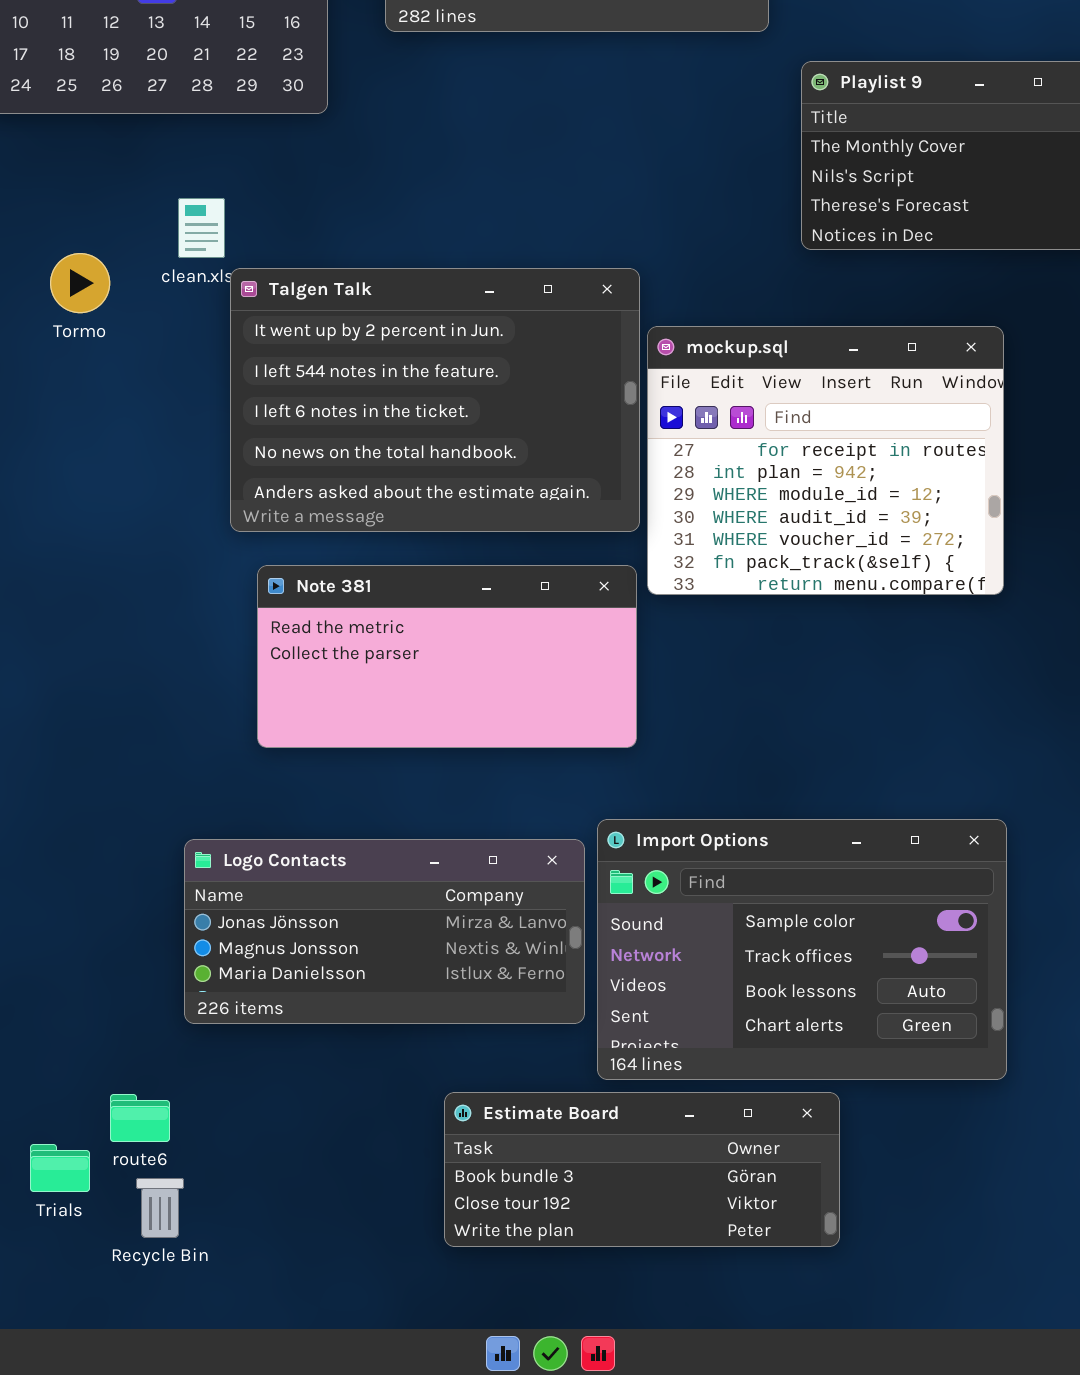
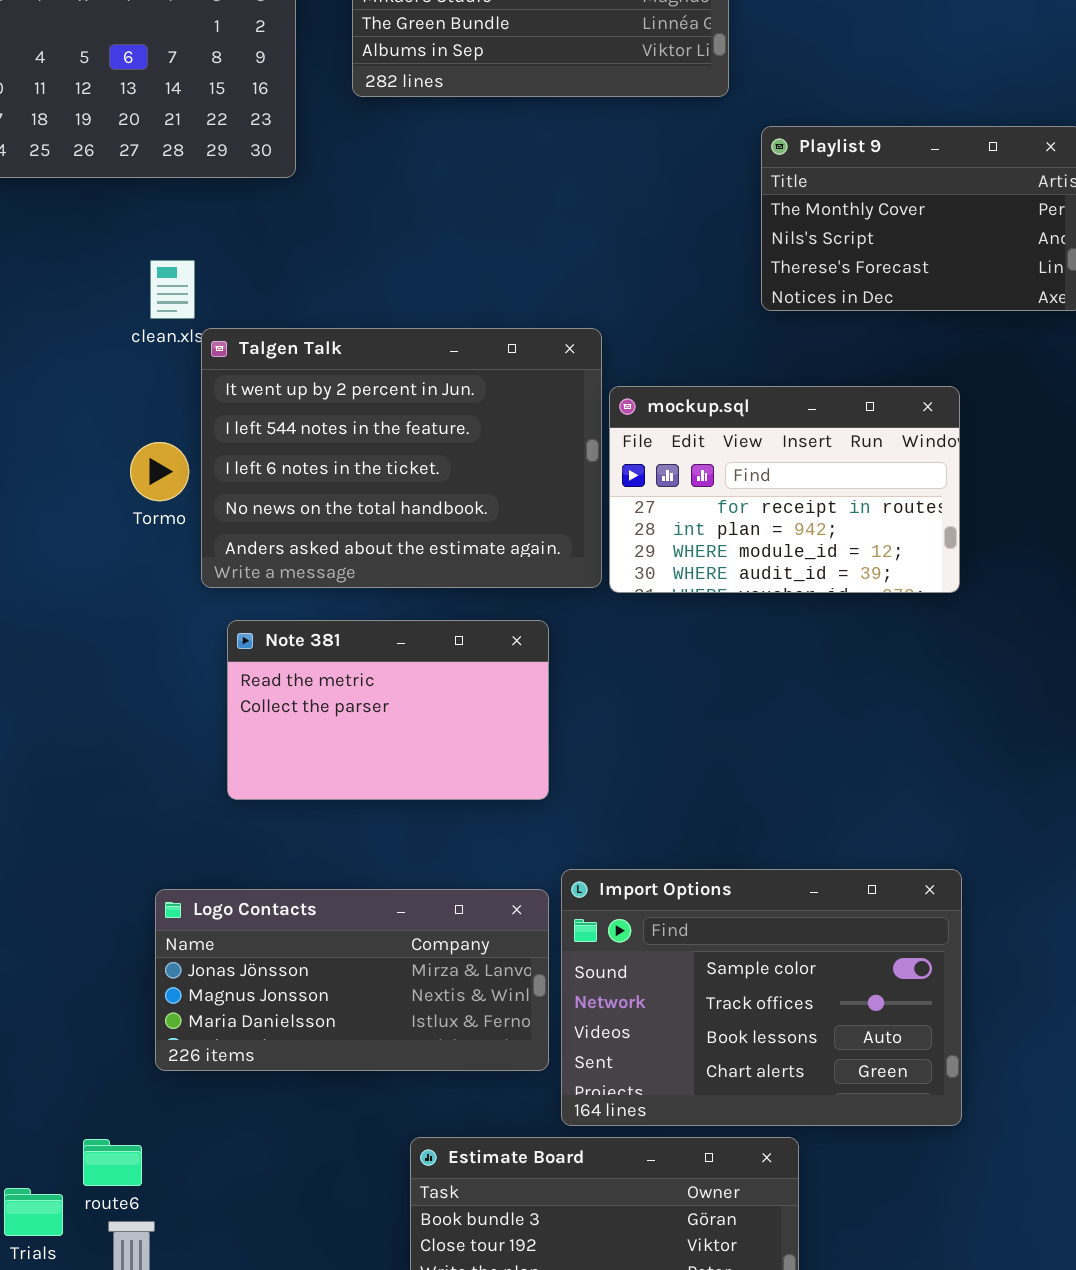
Tormo: [50,253,110,313] -> [130,442,189,501], moved
mockup.sql: [647,326,1004,595] -> [609,386,960,593], resized
Note 381: [257,565,637,748] -> [227,620,549,800], resized

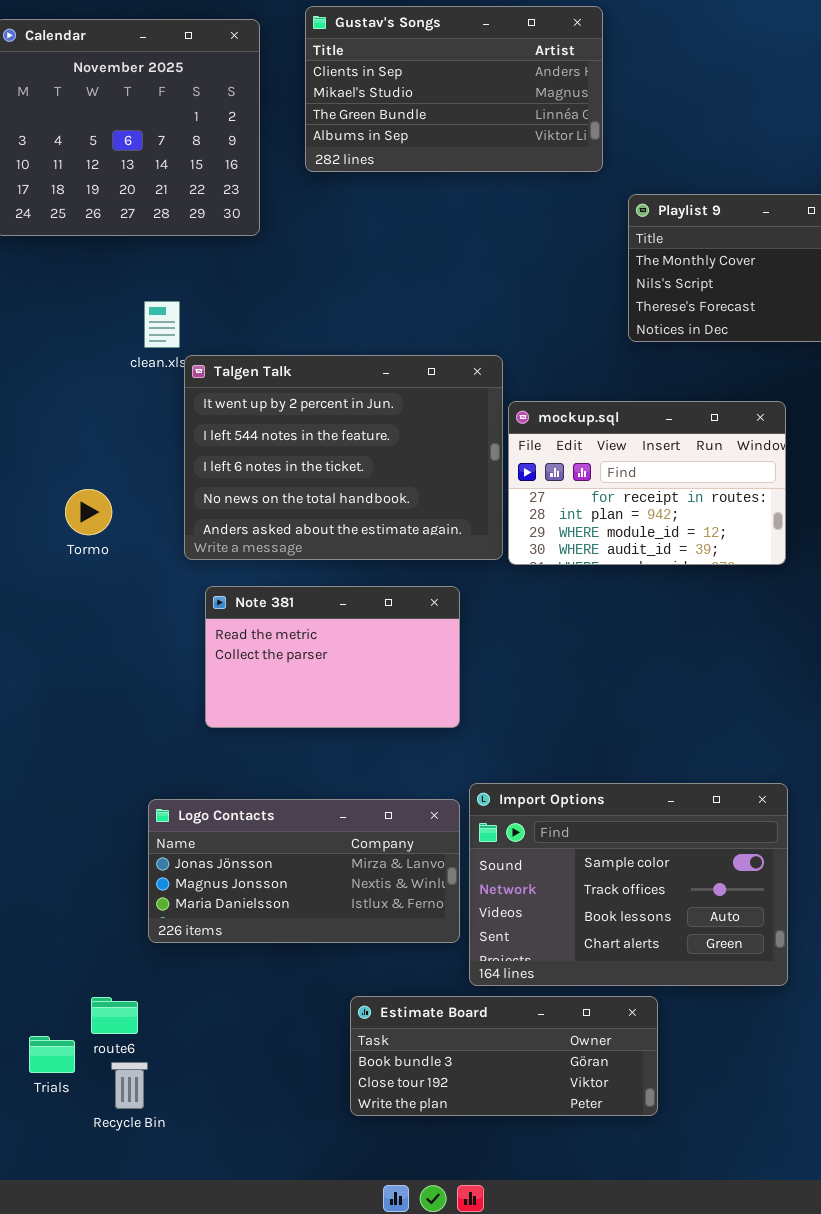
Tormo: [130,442,189,501] -> [65,489,112,535], moved

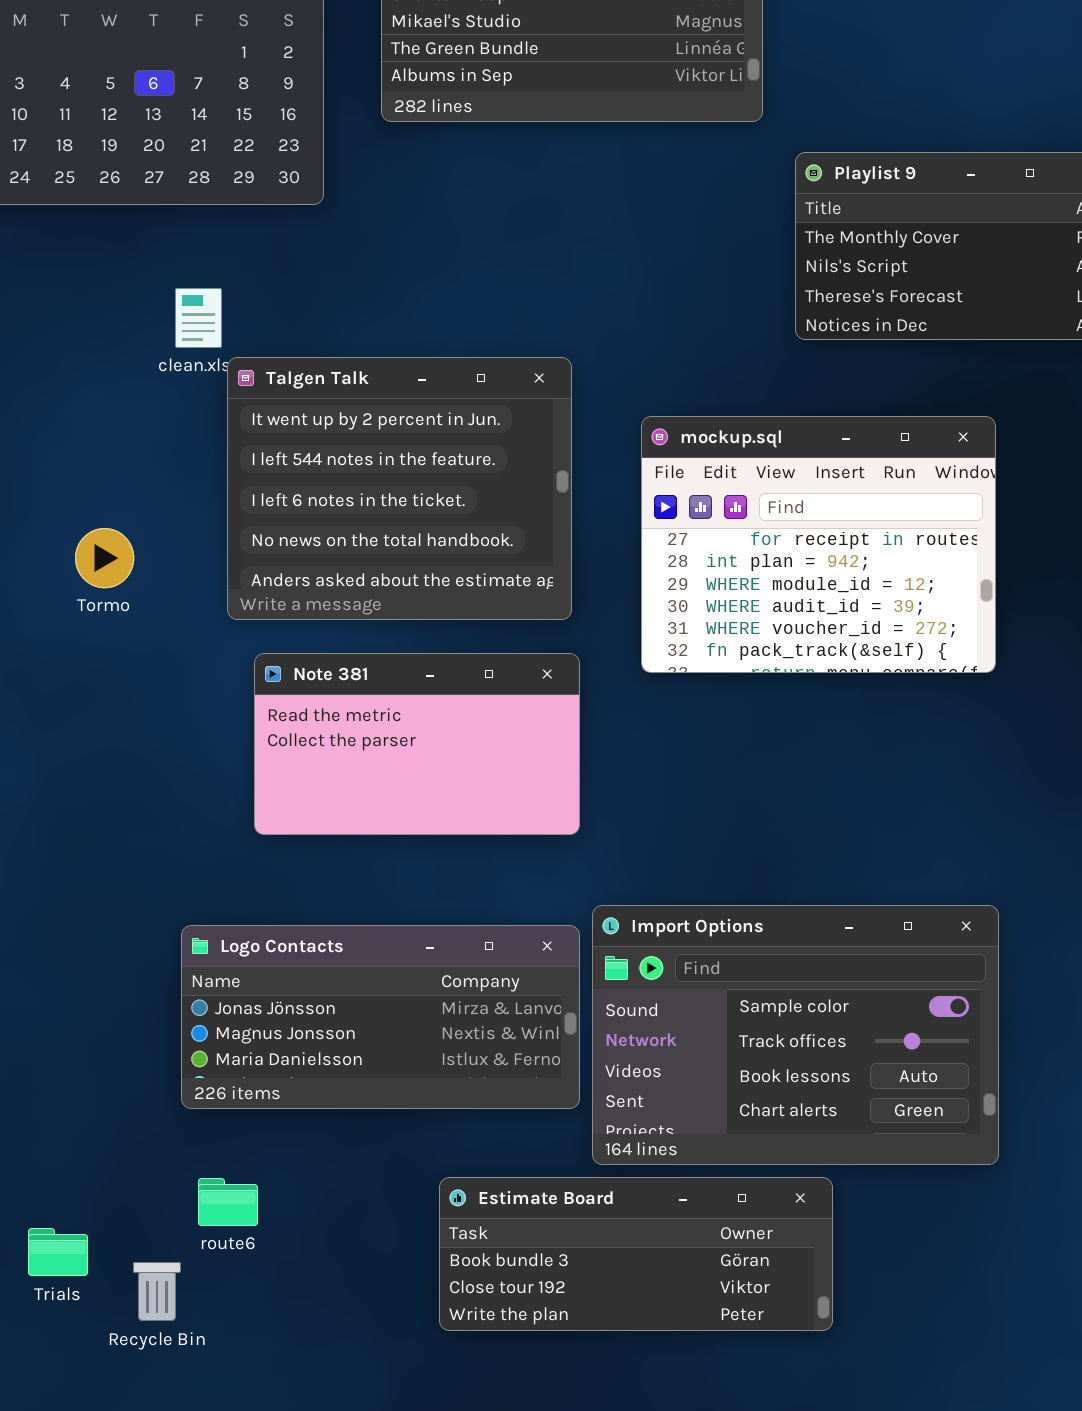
Talgen Talk: [184,355,503,560] -> [227,357,572,620], resized
mockup.sql: [508,401,786,565] -> [641,416,996,673], resized
route6: [91,997,138,1034] -> [198,1178,258,1226], moved

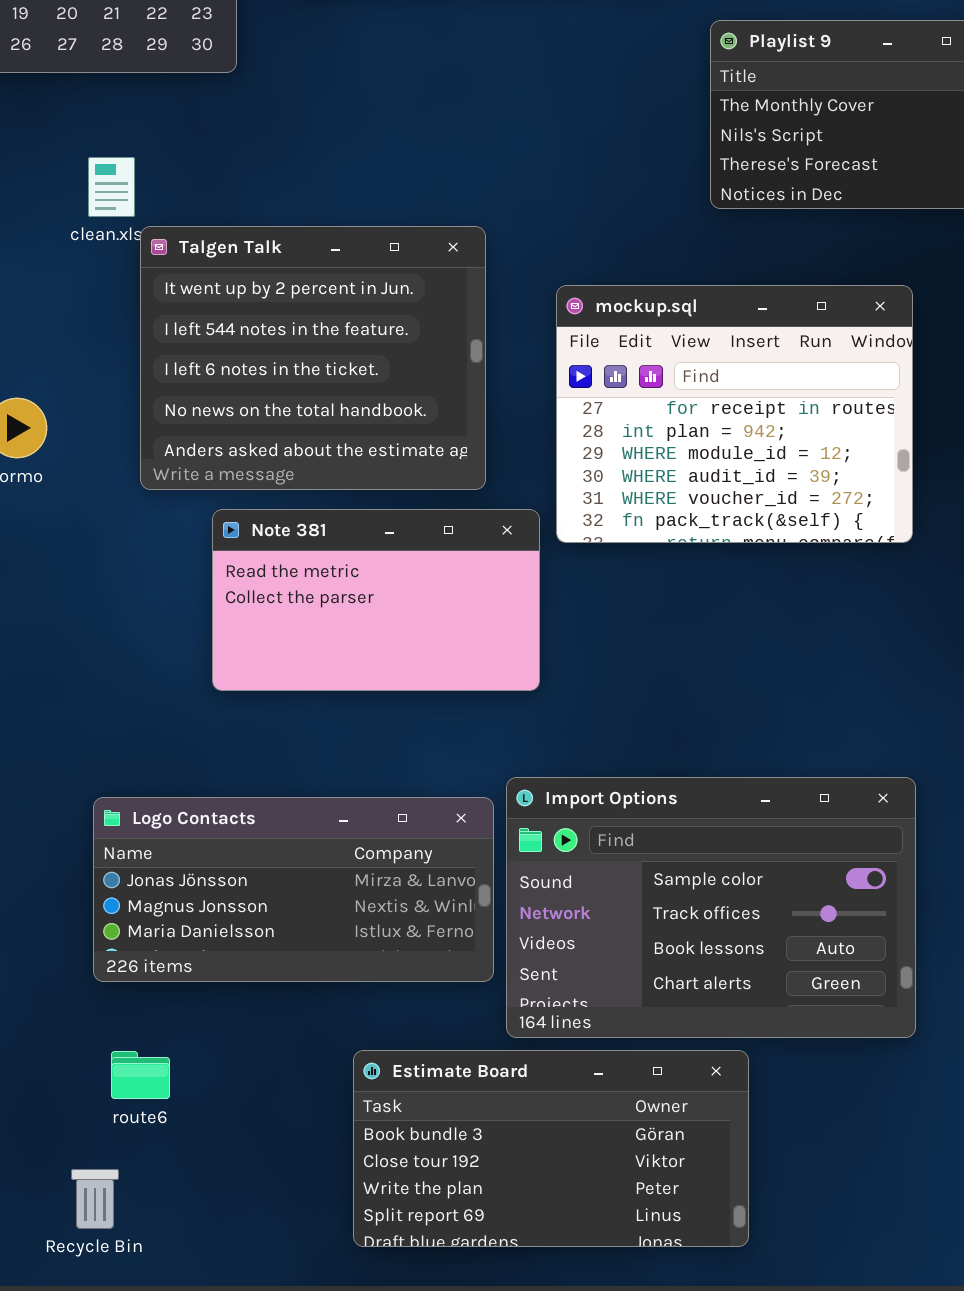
Note 381: [254,653,580,835] -> [212,509,540,691], moved
Estimate Board: [439,1177,833,1331] -> [353,1050,749,1247], resized
Recycle Bin: [133,1262,181,1321] -> [71,1169,119,1229], moved

